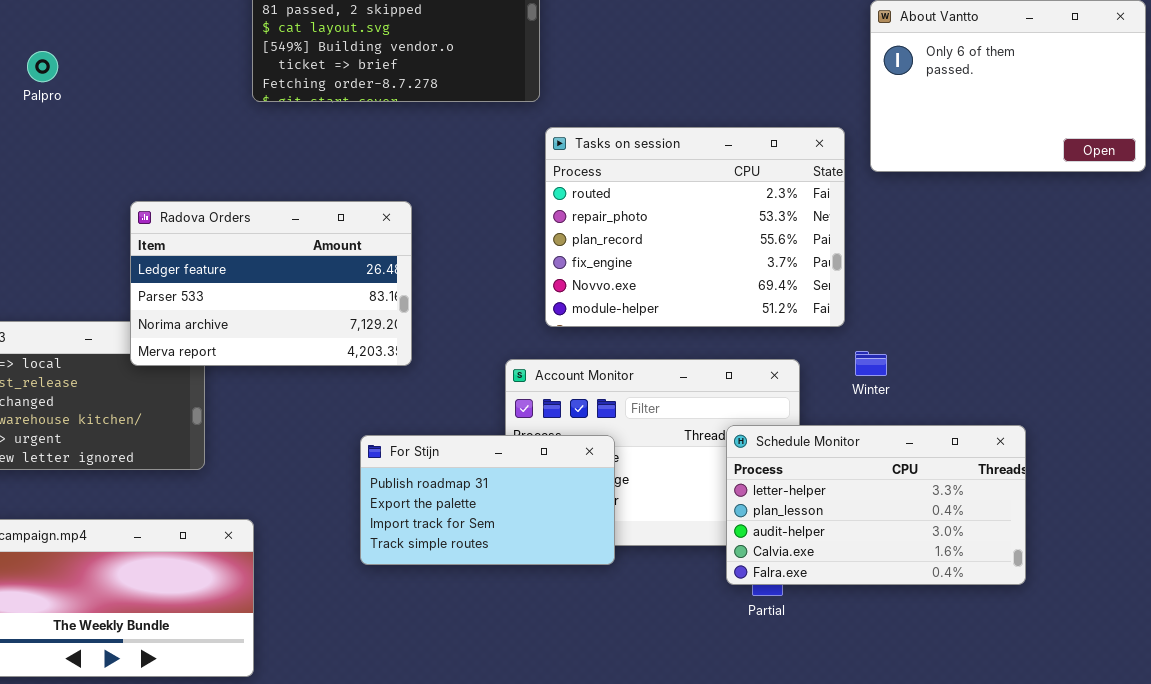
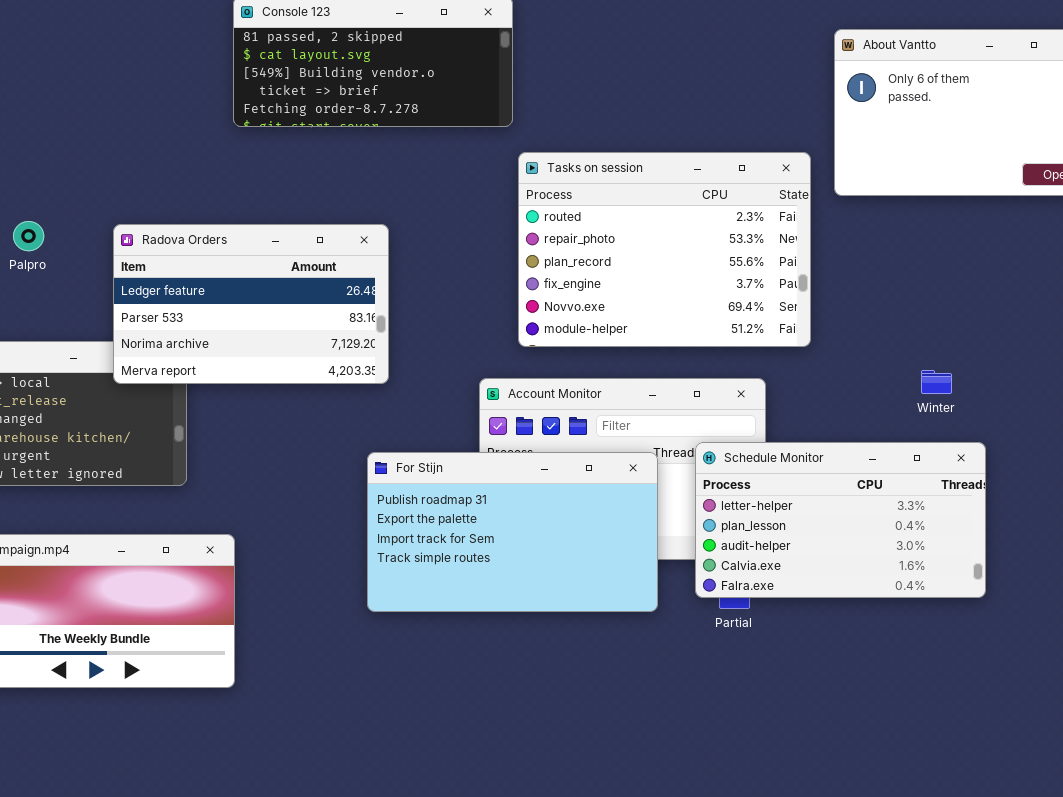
Palpro: [27,51,58,82] -> [13,221,44,251], moved
Winter: [855,351,887,376] -> [921,370,952,394], moved
For Stijn: [360,435,615,565] -> [367,452,658,612], moved, resized

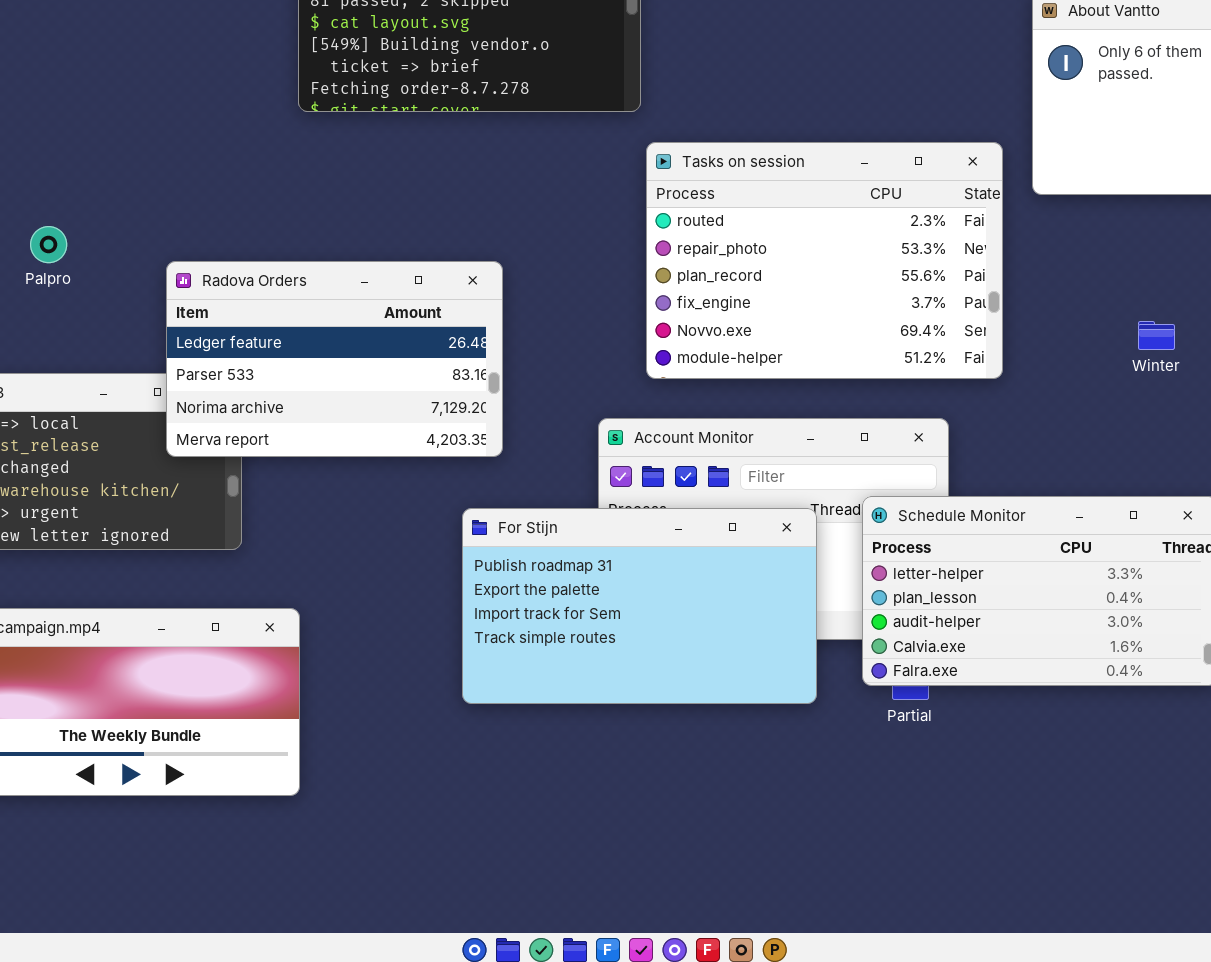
Radova Orders: [113,224,389,384] -> [166,261,503,457], moved
Winter: [921,370,952,394] -> [1138,321,1175,350], moved

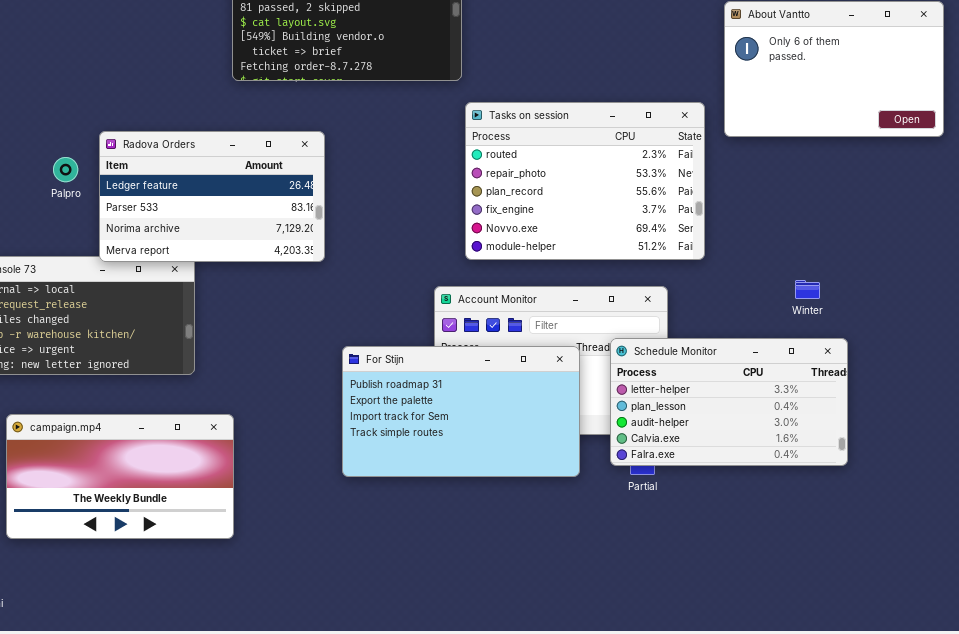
Radova Orders: [166,261,503,457] -> [99,131,325,262], moved
Winter: [1138,321,1175,350] -> [795,280,820,299], moved

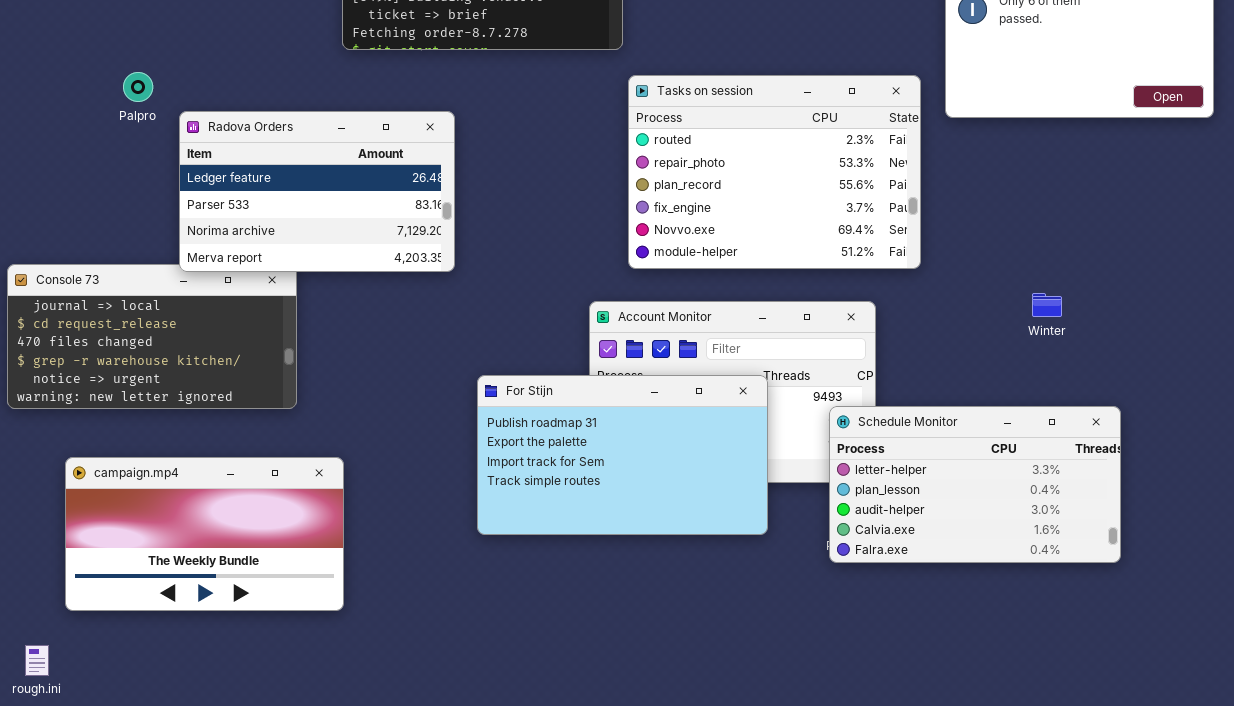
Palpro: [53,157,78,182] -> [123,72,153,102], moved
Schedule Monitor: [610,338,848,466] -> [829,406,1121,563], moved

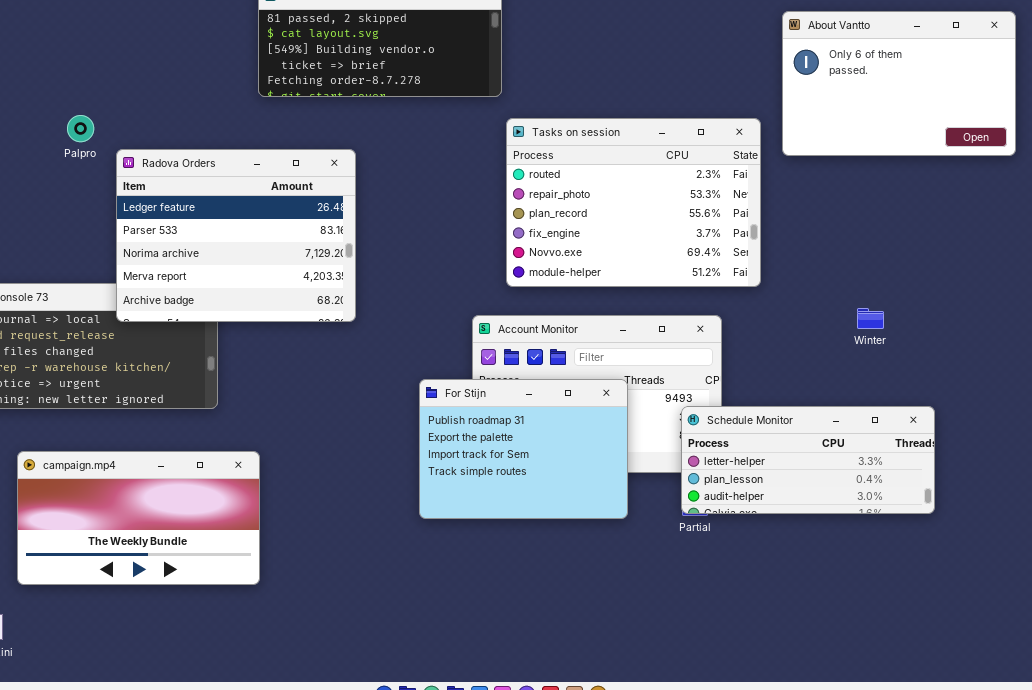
Radova Orders: [179,111,455,272] -> [116,149,356,322], resized
For Stijn: [477,375,768,535] -> [419,379,628,519], resized
Schedule Monitor: [829,406,1121,563] -> [681,406,935,514], resized

